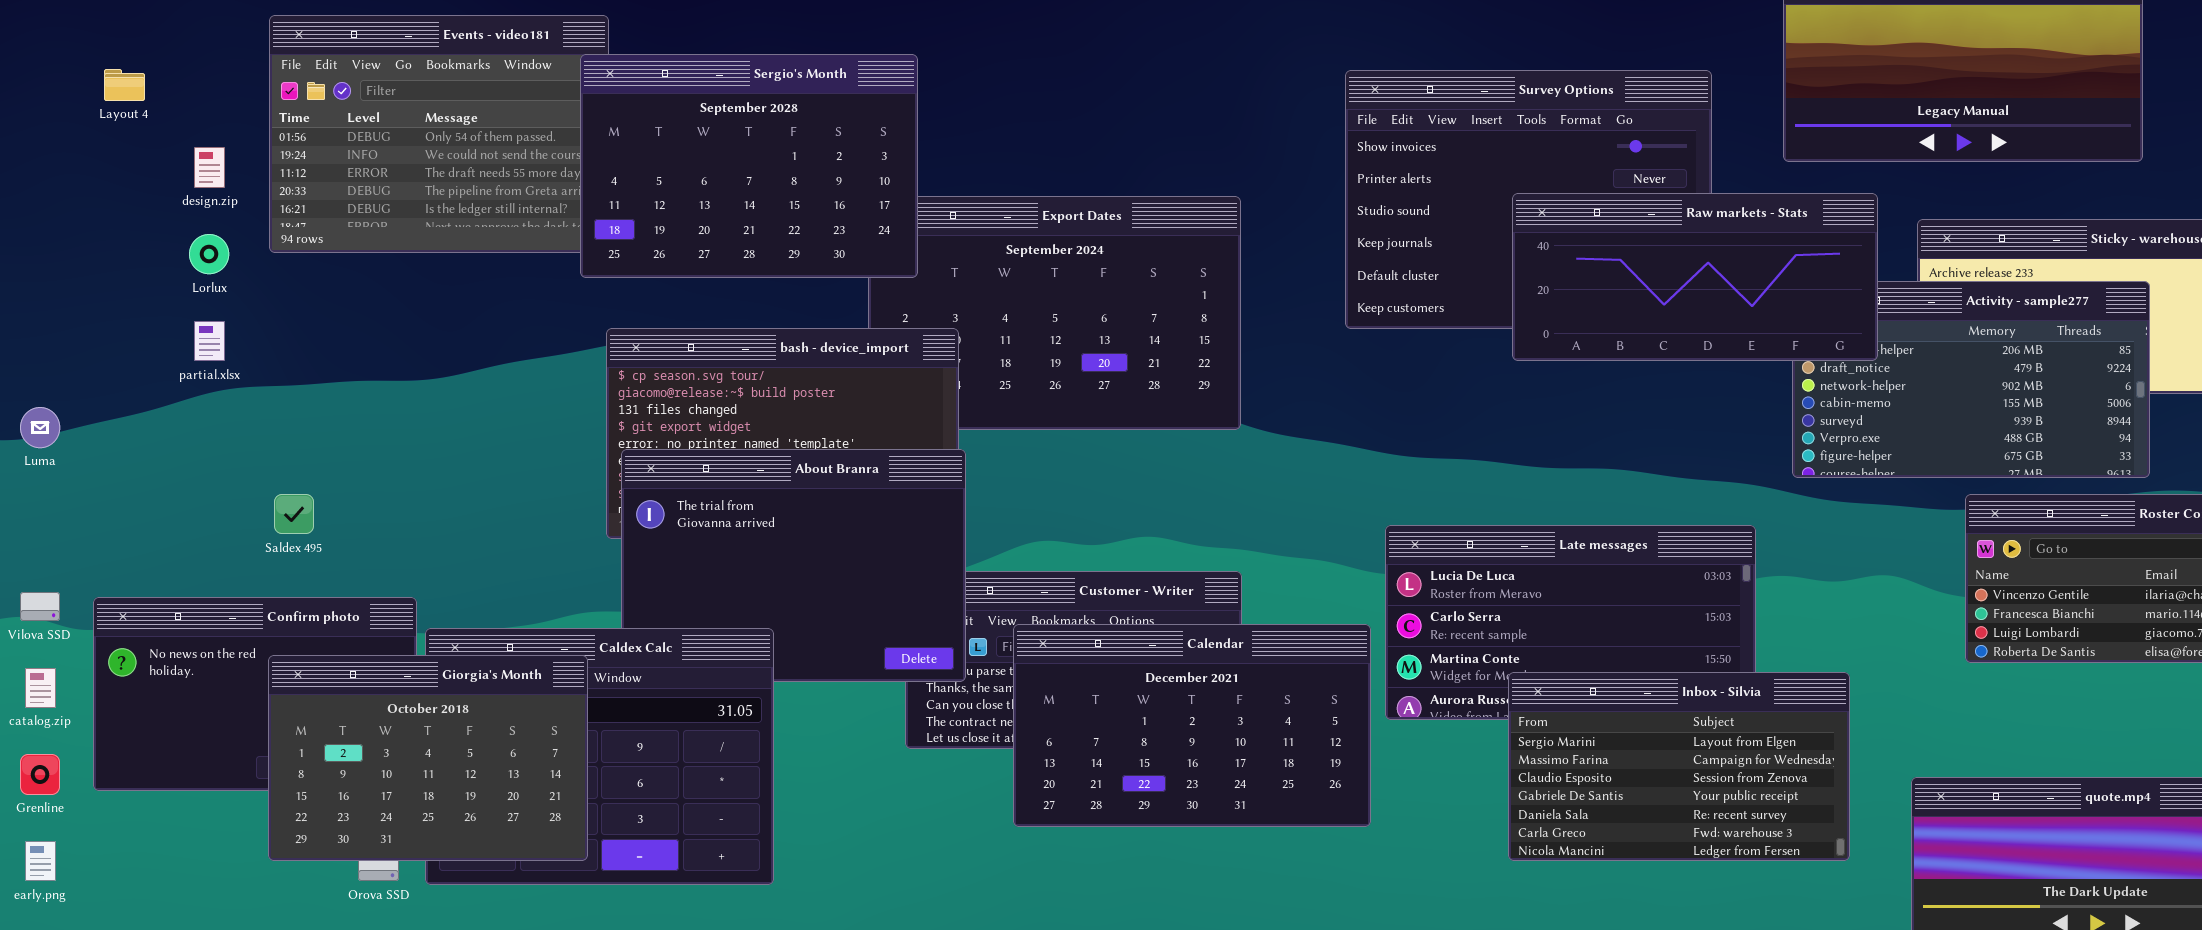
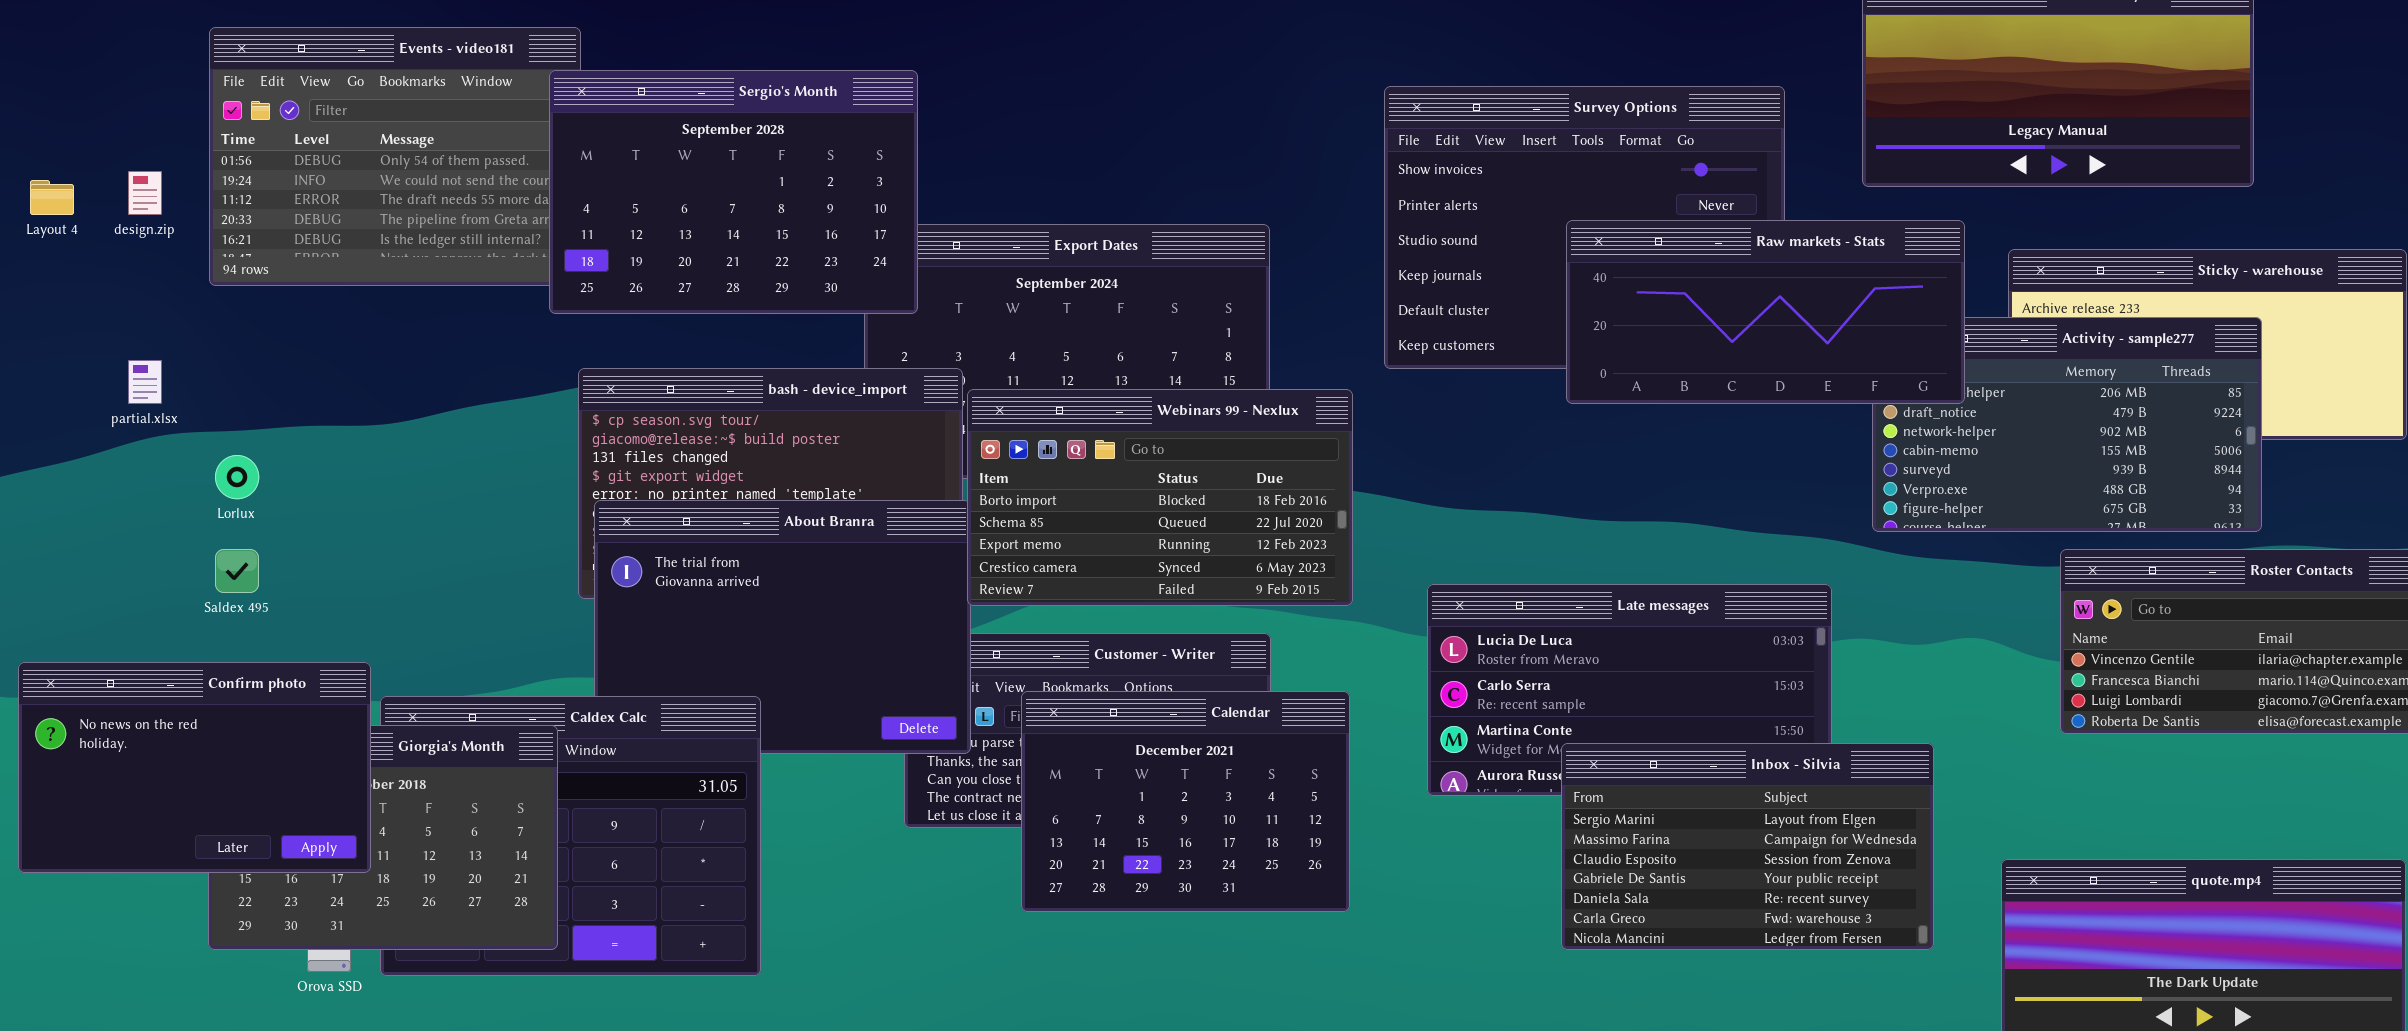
Layout 4: [104,69,145,101] -> [30,180,74,215], moved
Lorlux: [189,234,229,274] -> [215,455,259,499], moved
Webinars 99 - Nexlux: none -> [967,389,1353,606], opened
Confirm photo: [93,597,417,791] -> [18,662,371,873], raised
Calendar: [1013,624,1371,827] -> [1021,691,1350,912], resized

